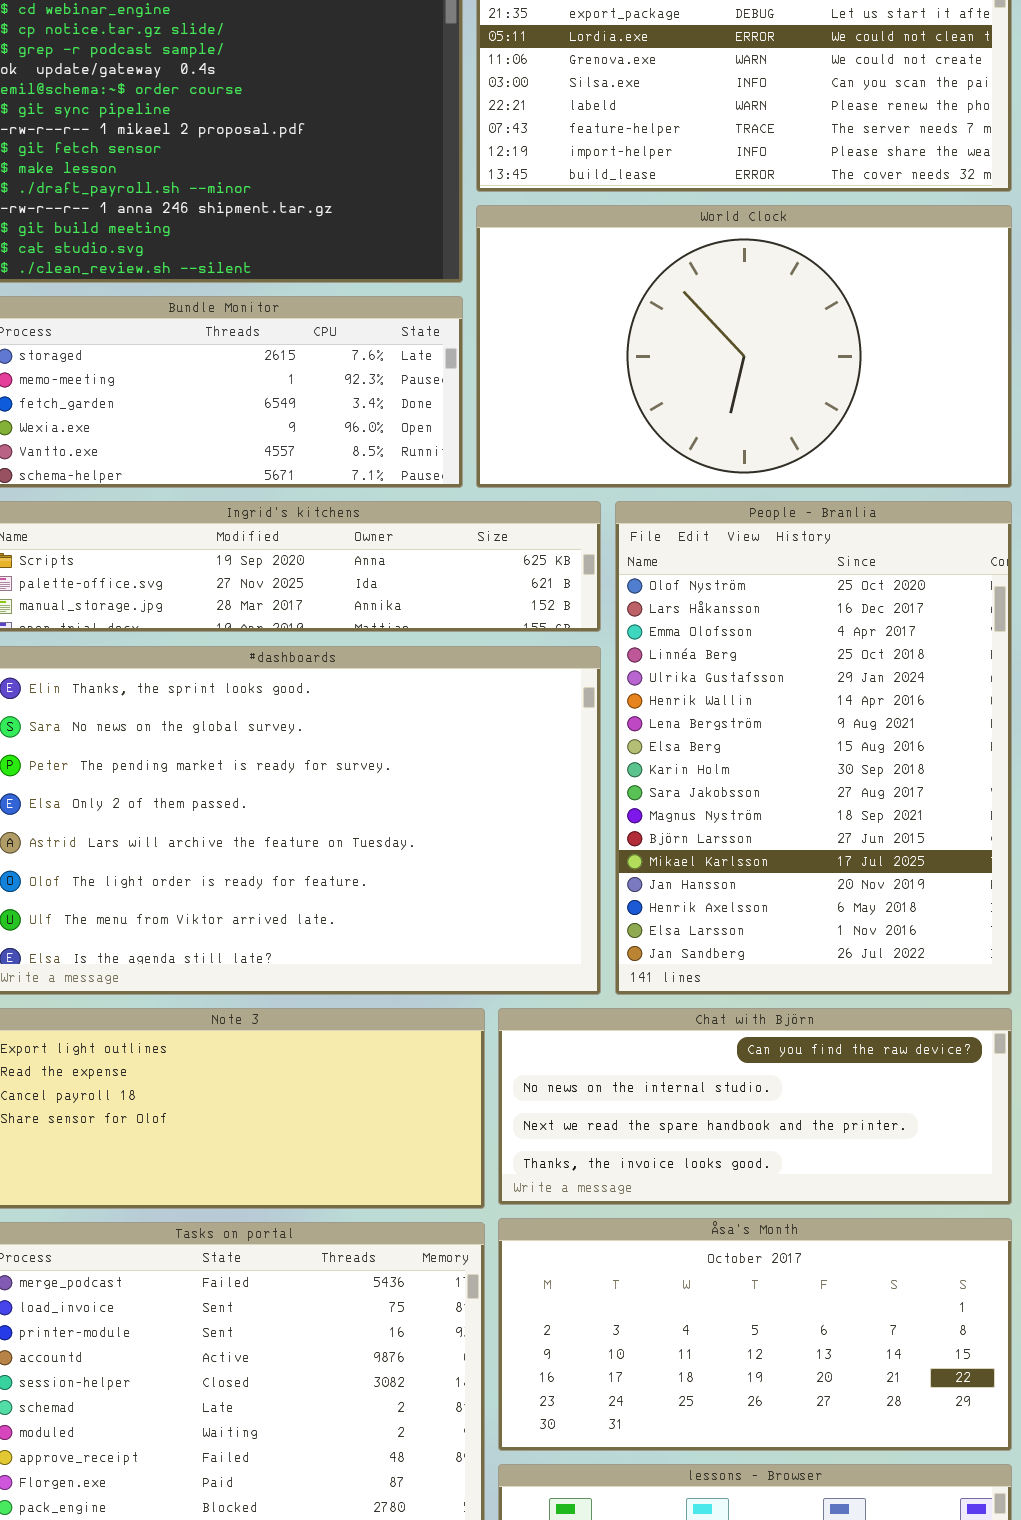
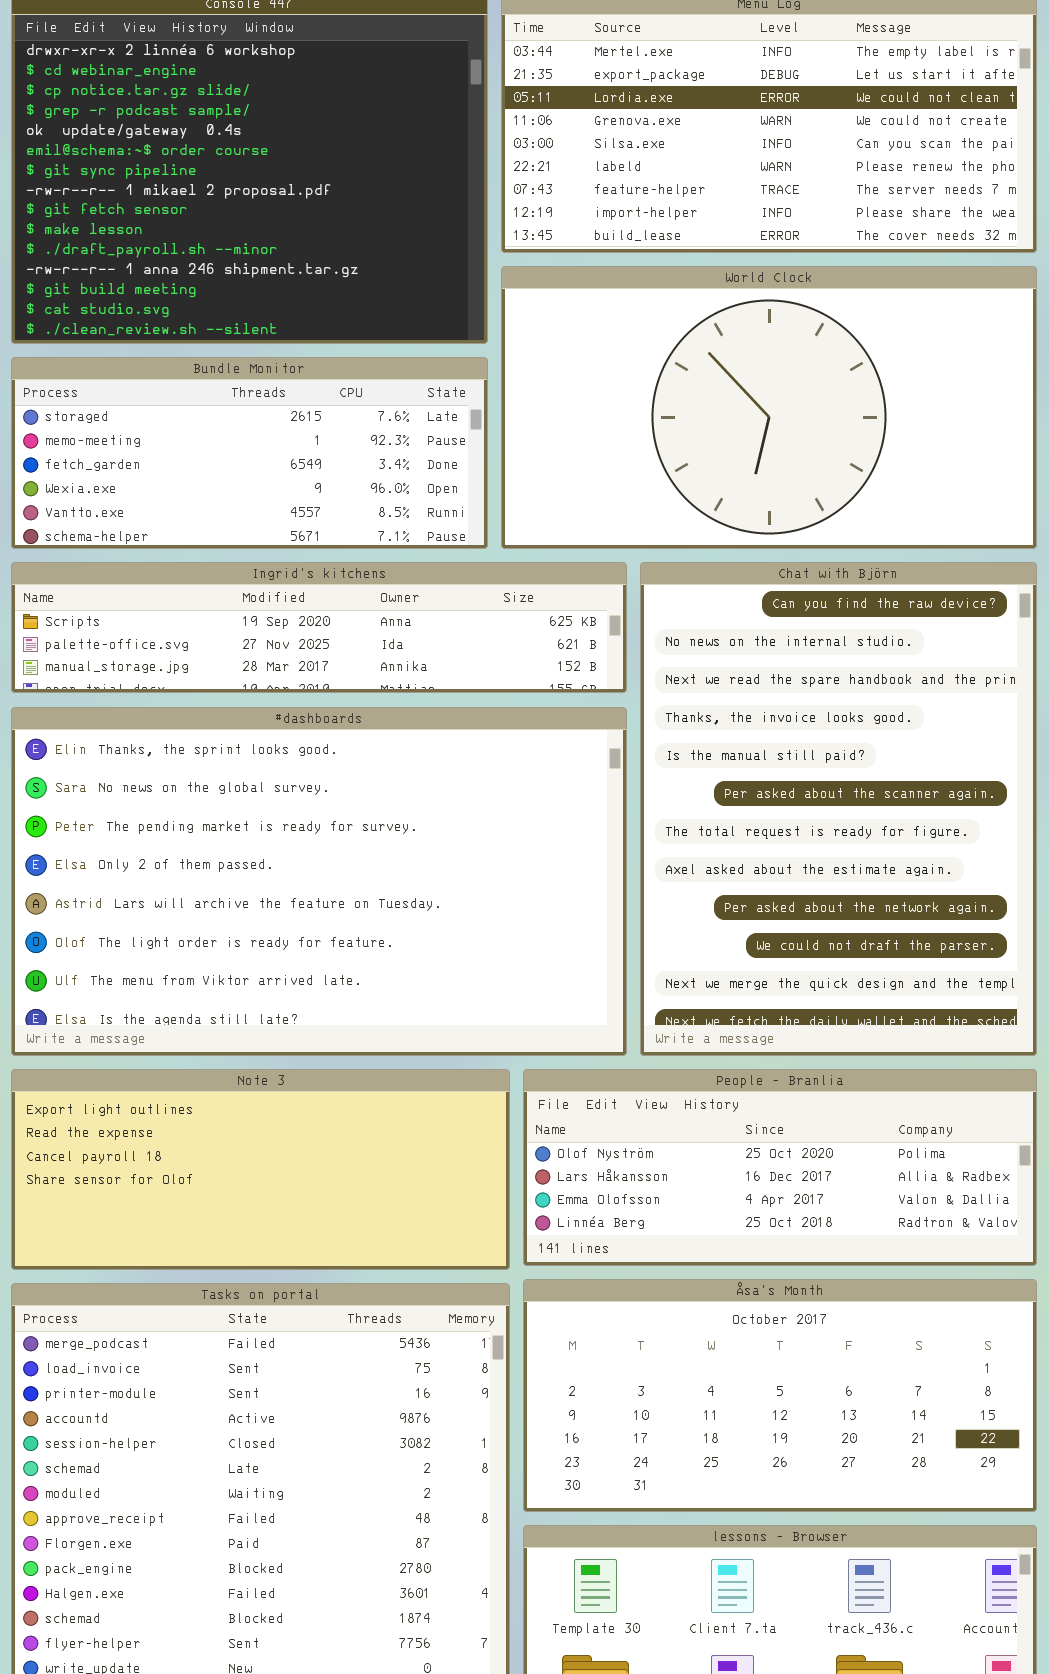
People - Branlia: [615,501,1012,995] -> [523,1069,1037,1266], moved, resized
Chat with Björn: [498,1008,1012,1205] -> [640,562,1037,1056], moved, resized

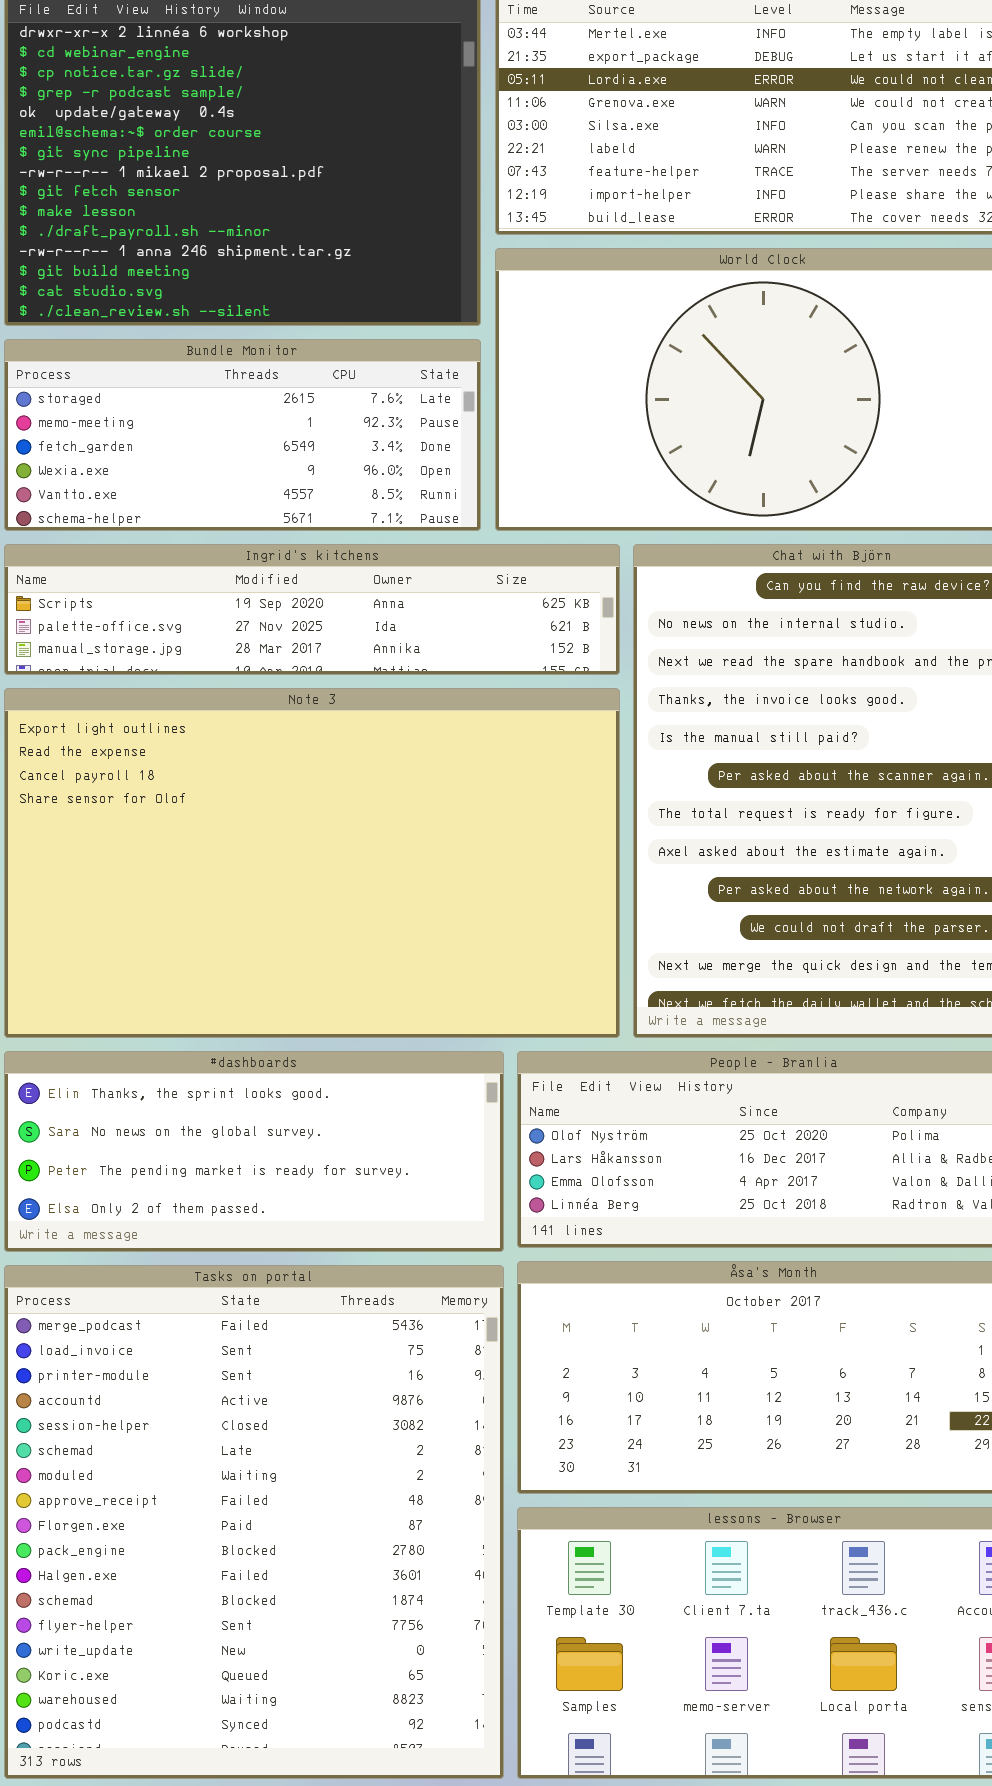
#dashboards: [11,707,627,1056] -> [4,1051,504,1252], moved, resized
Note 3: [11,1069,510,1270] -> [4,688,620,1038], moved, resized

